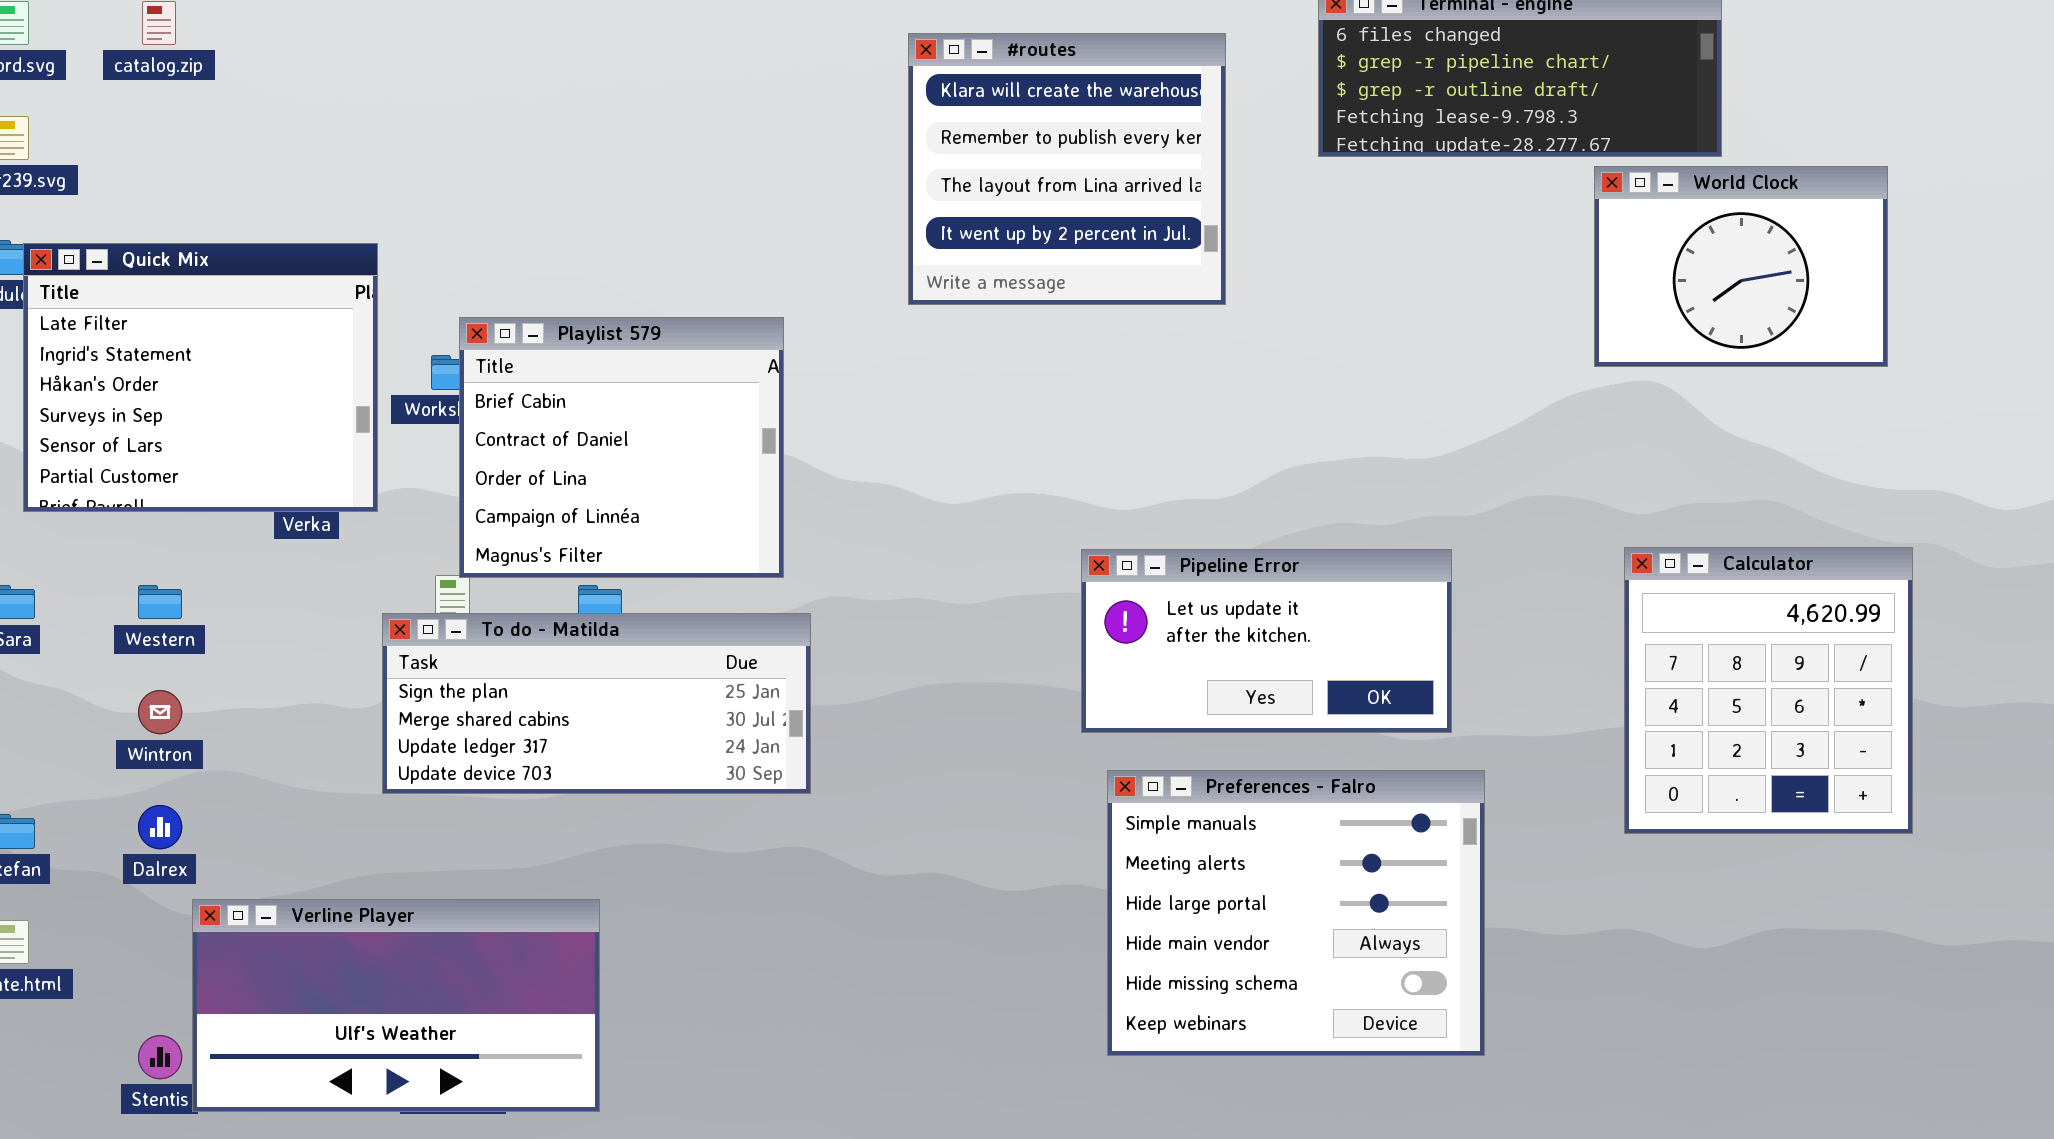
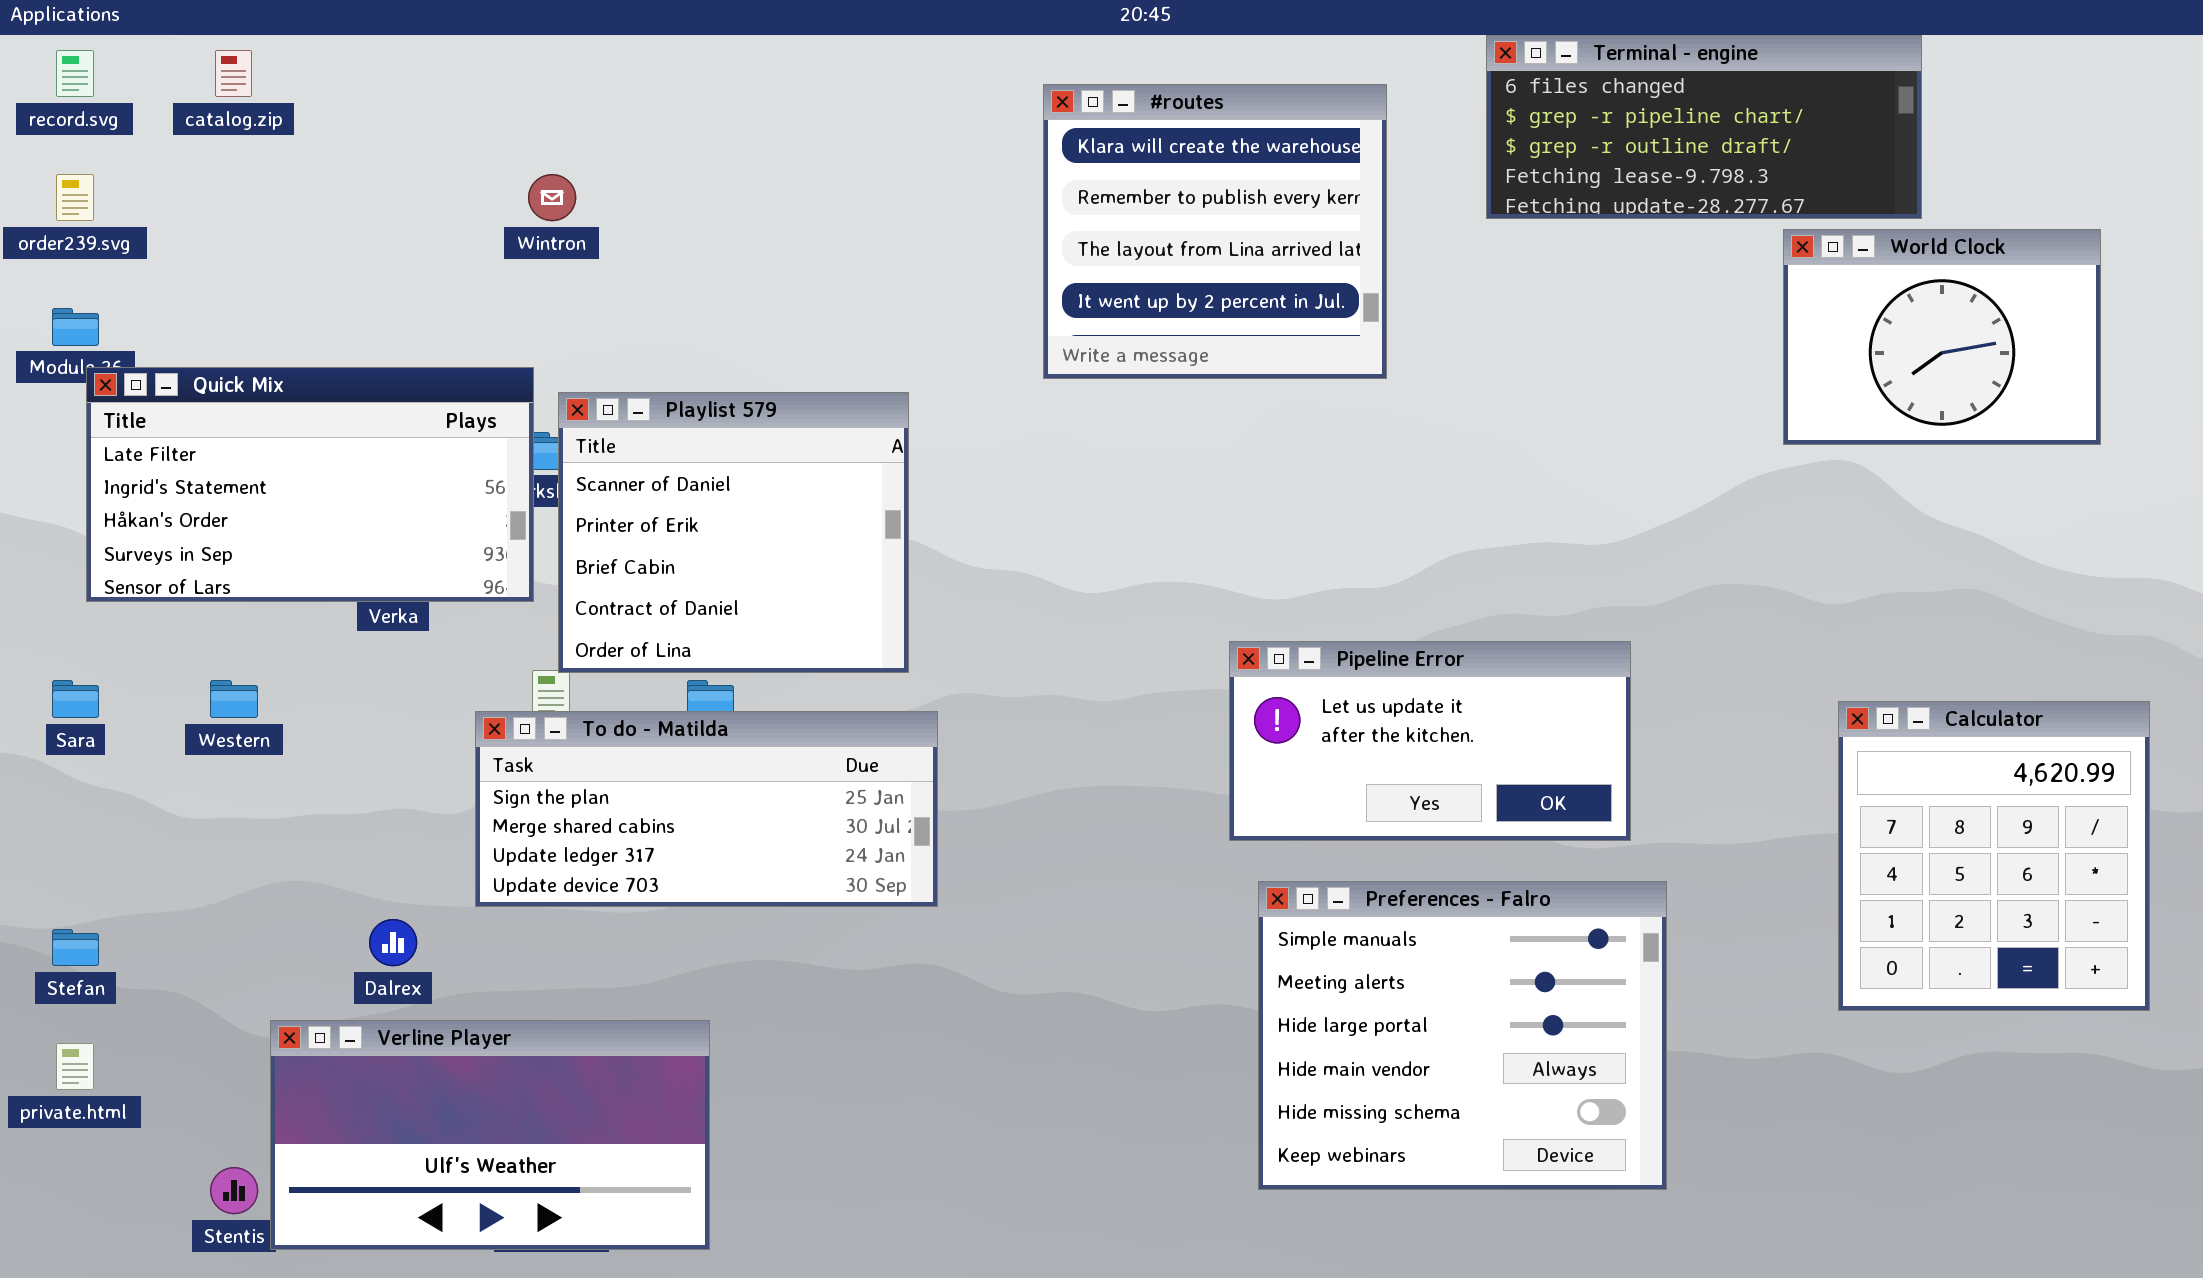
Quick Mix: [23,243,378,512] -> [86,367,534,602], resized
Playlist 579: [459,317,784,578] -> [558,392,909,673], scrolled up 2 rows
Calculator: [1624,547,1913,834] -> [1838,701,2150,1011], moved
Wintron: [138,690,182,734] -> [528,174,576,221], moved
Dalrex: [138,805,182,849] -> [369,919,417,966], moved

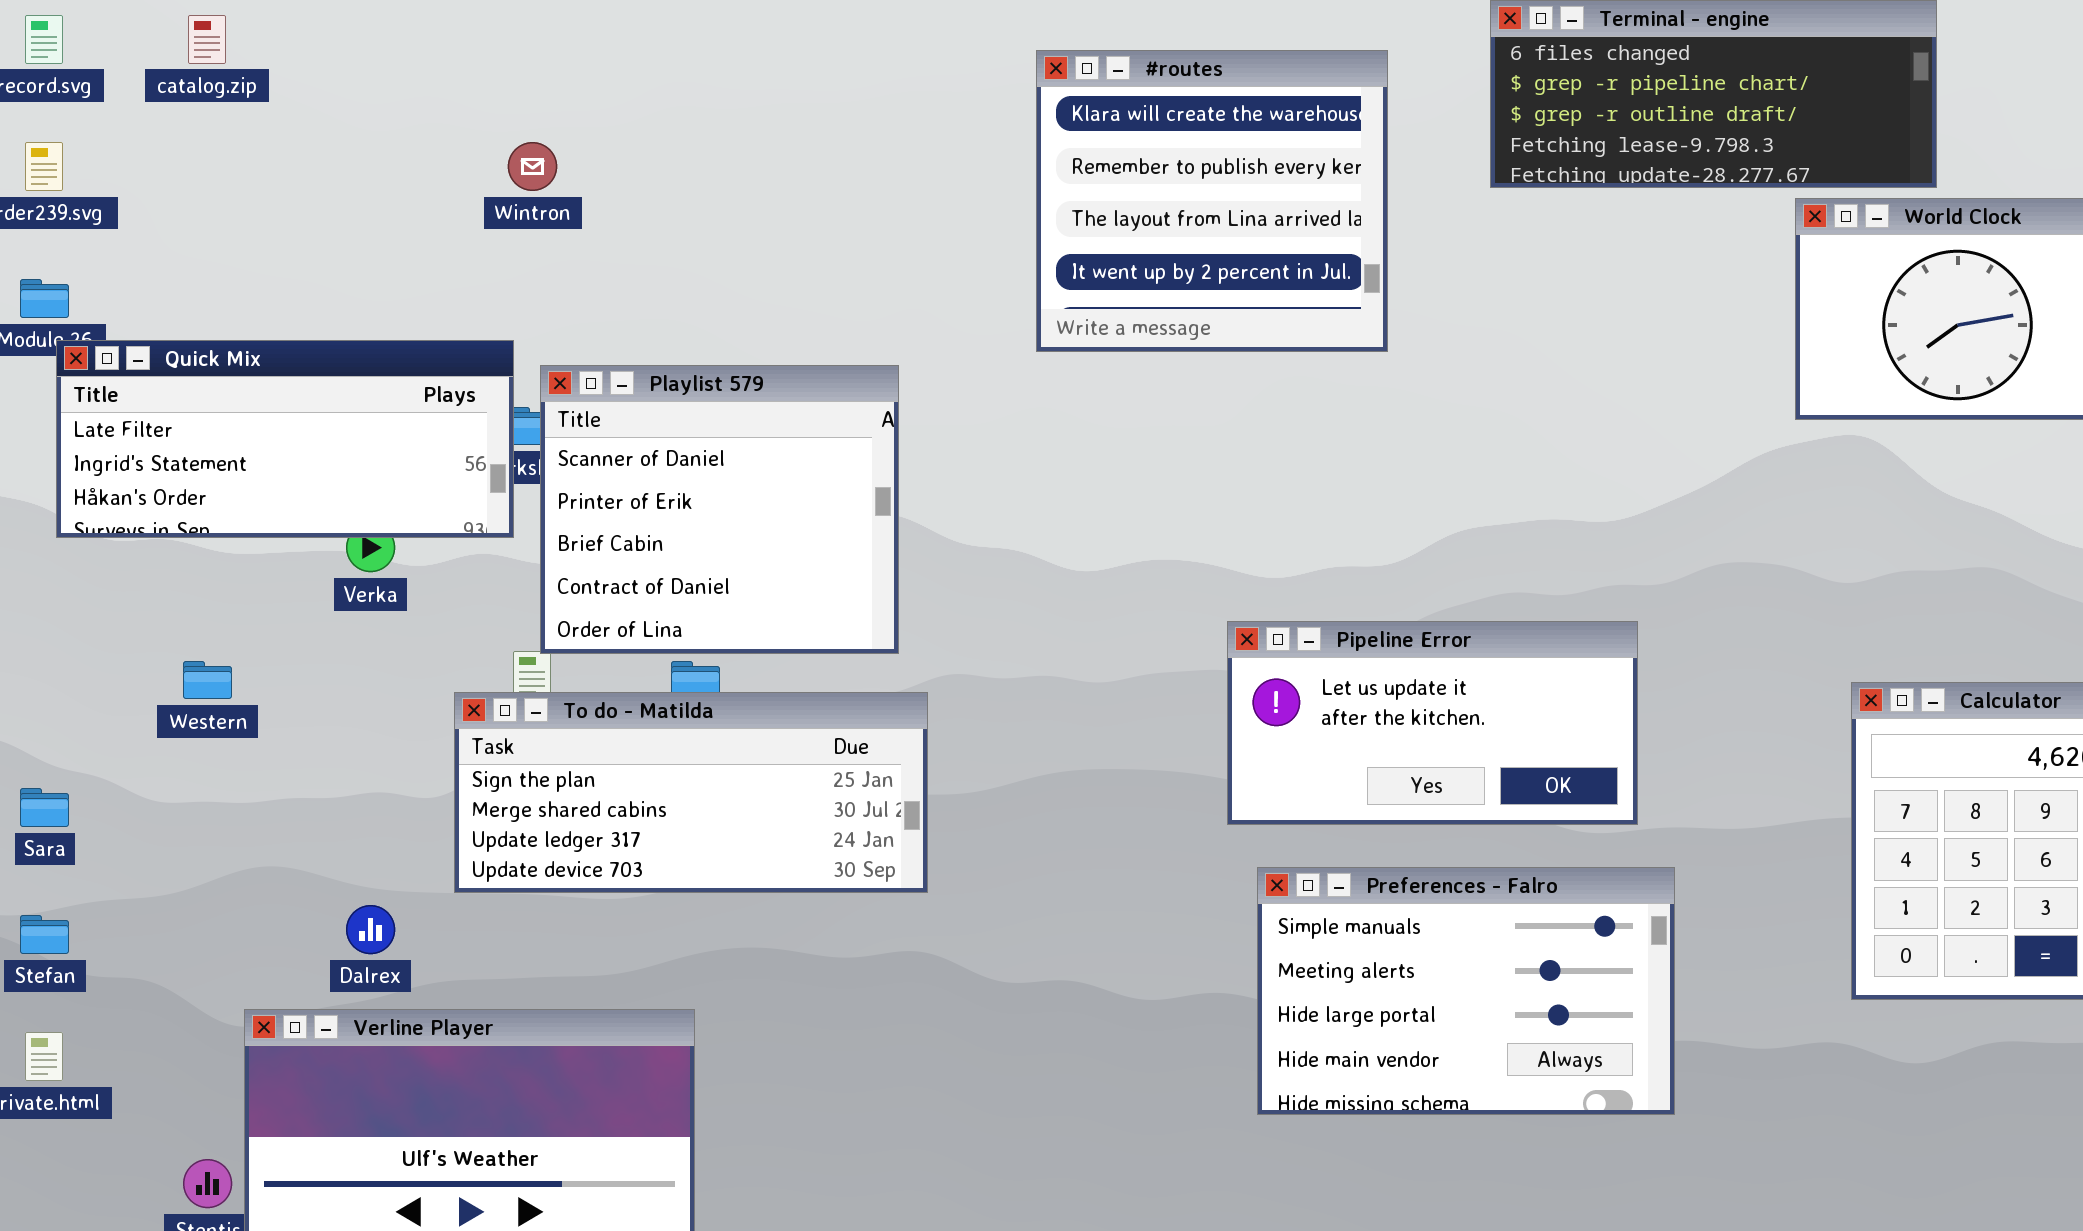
Quick Mix: [86,367,534,602] -> [56,340,514,538], resized
Sara: [52,680,99,718] -> [20,788,69,827], moved
Preferences - Falro: [1258,881,1667,1190] -> [1257,867,1675,1115], resized

